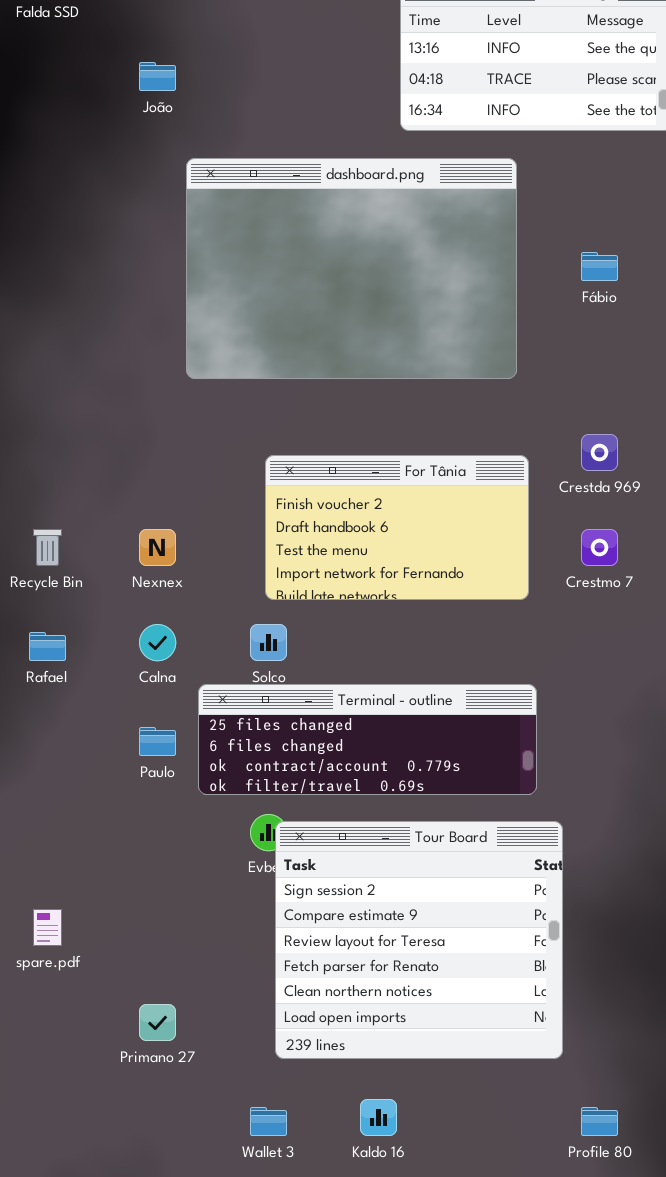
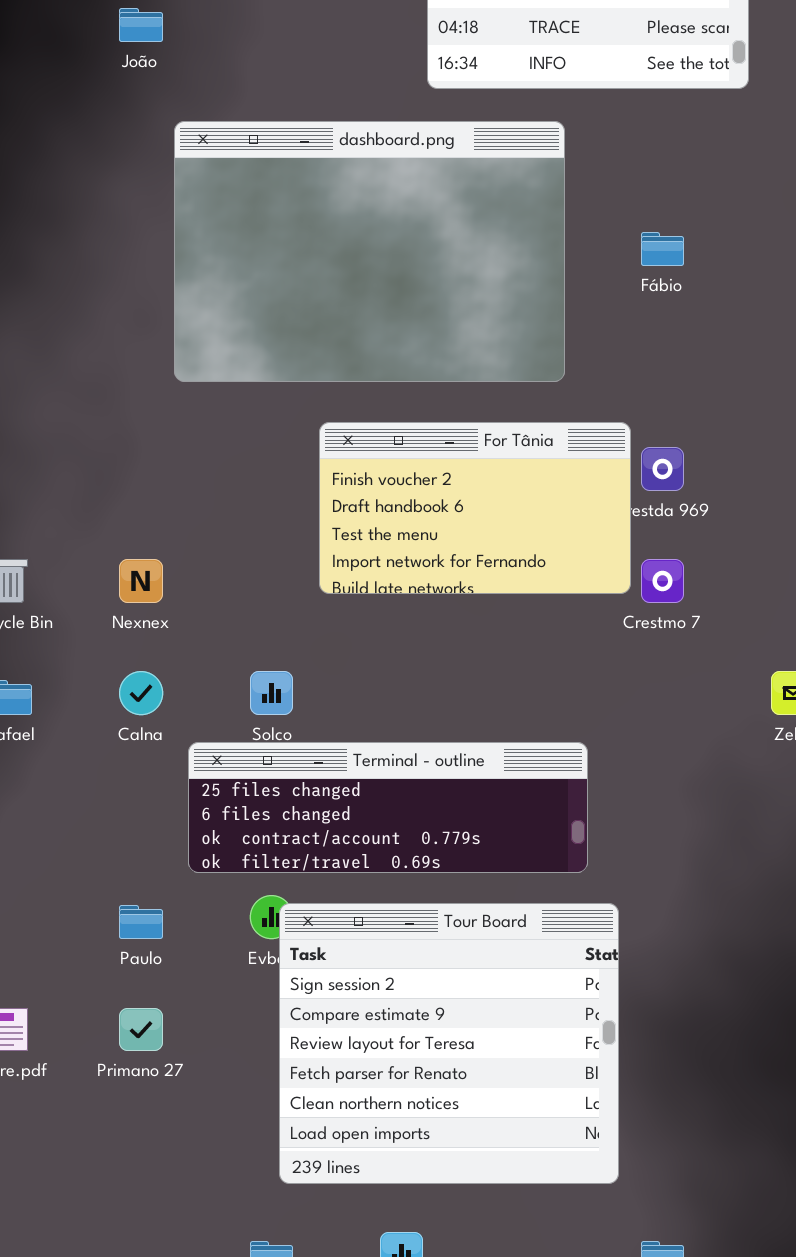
For Tânia: [265,455,529,600] -> [319,422,631,594], moved
Paulo: [139,727,176,756] -> [119,905,163,939], moved
Primano 27: [139,1004,176,1041] -> [119,1008,163,1051], moved

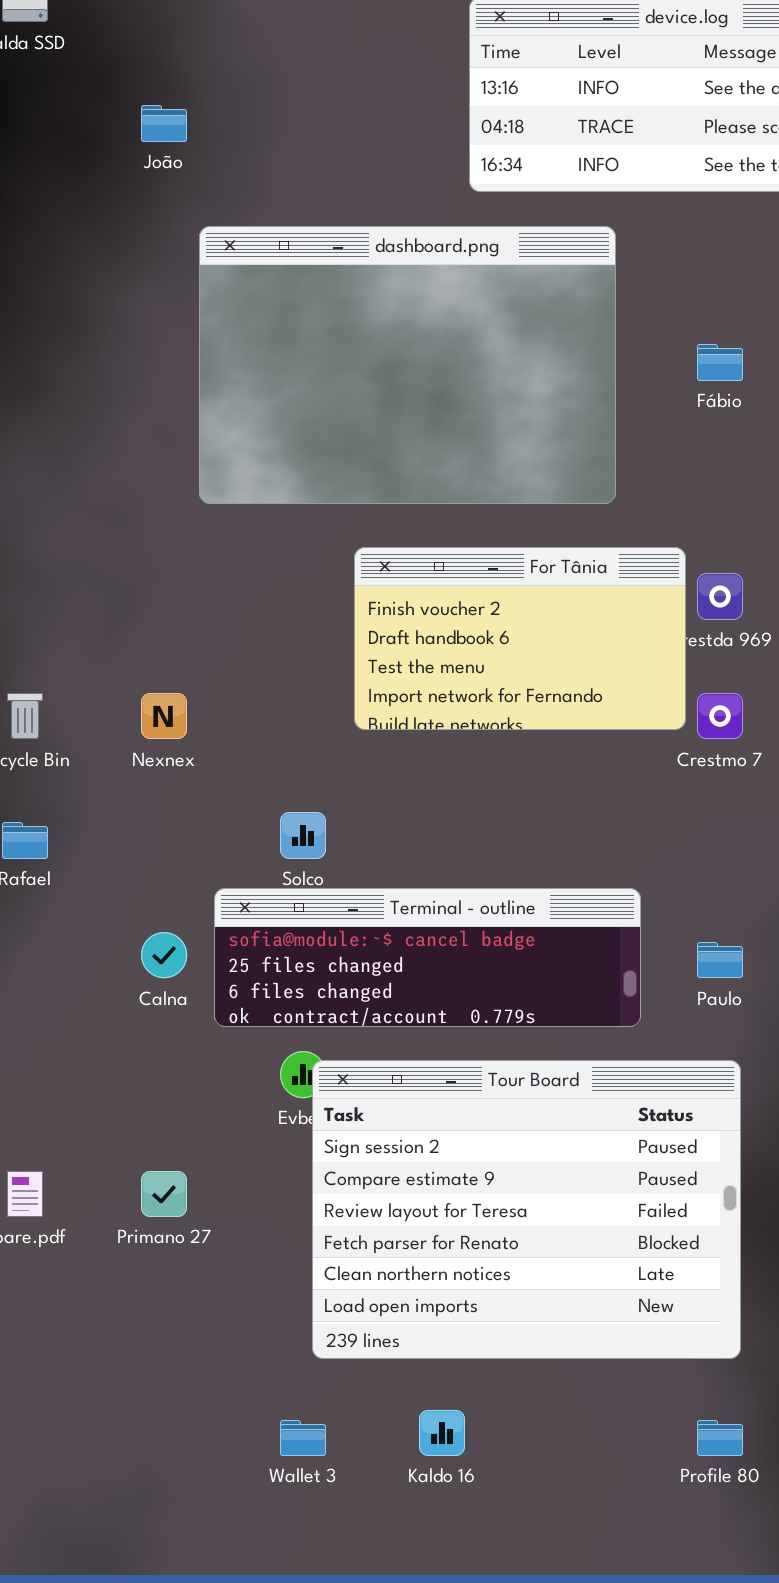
Calna: [119,671,163,715] -> [141,932,187,978], moved
Terminal - outline: [188,742,588,873] -> [214,888,641,1027], scrolled up 1 row
Tour Board: [279,903,619,1184] -> [312,1060,741,1359], resized
Paulo: [119,905,163,939] -> [697,942,743,978], moved

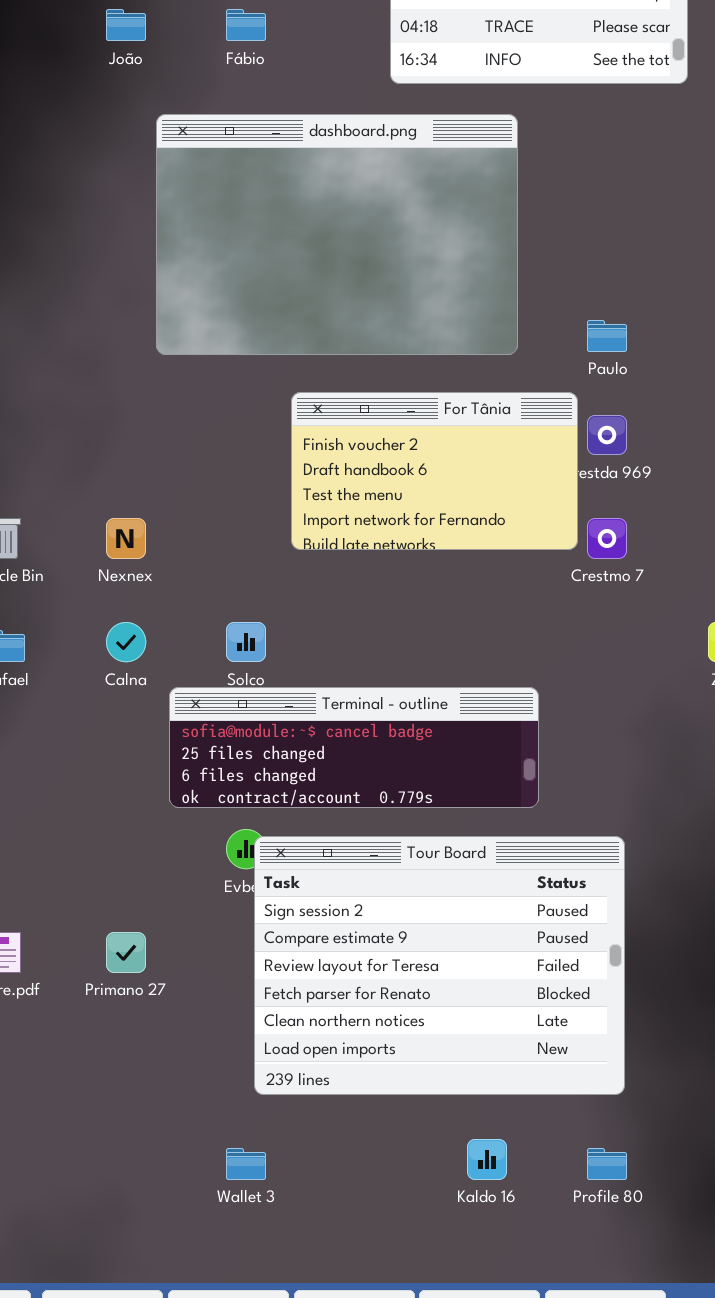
Fábio: [697,344,743,381] -> [226,9,266,41], moved
Calna: [141,932,187,978] -> [106,622,146,662], moved
Paulo: [697,942,743,978] -> [587,320,627,352], moved
Kaldo 16: [419,1410,465,1456] -> [467,1139,507,1180], moved

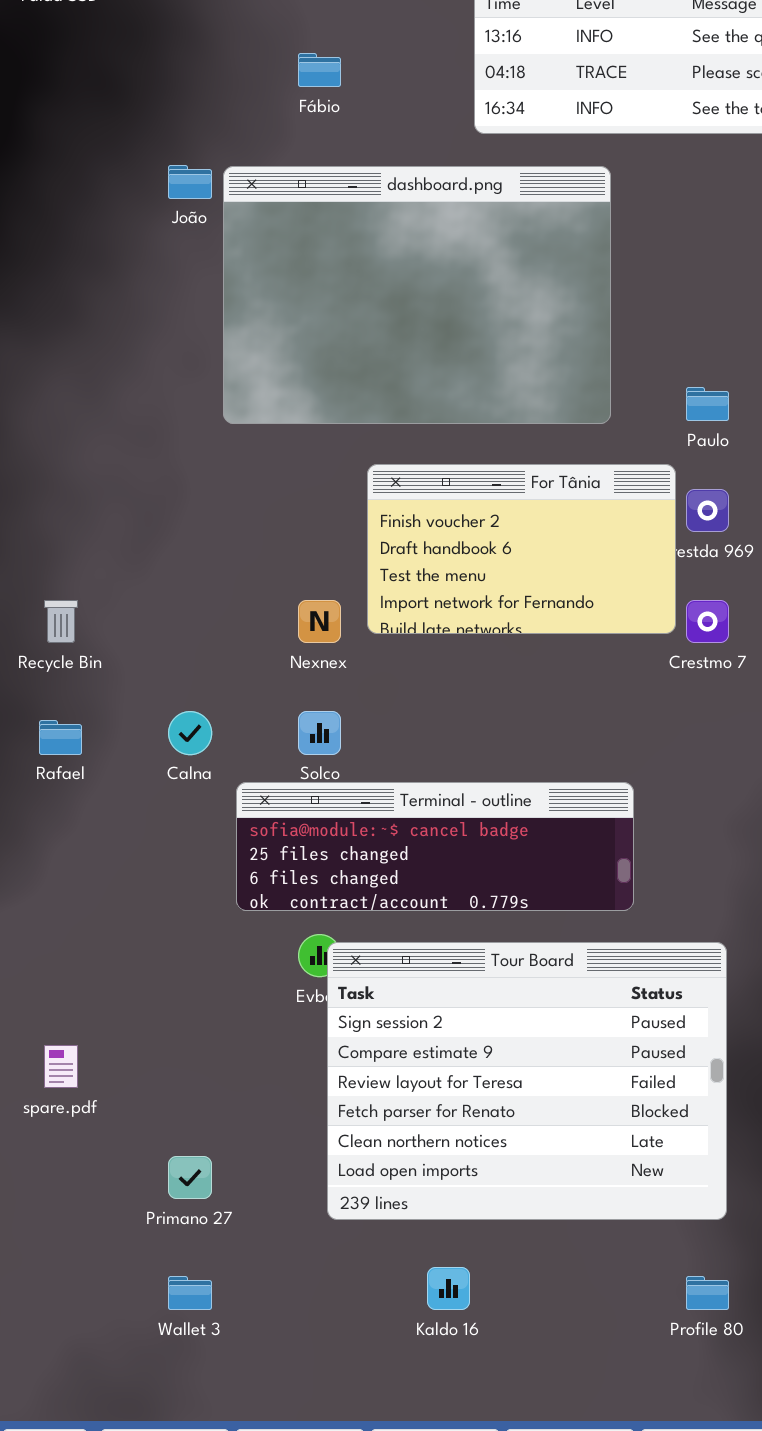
João: [106,9,146,41] -> [168,165,212,199], moved
Nexnex: [106,518,146,559] -> [298,600,341,643], moved
Primano 27: [106,932,146,973] -> [168,1156,212,1199], moved
Kaldo 16: [467,1139,507,1180] -> [427,1267,470,1310], moved
Wallet 3: [226,1148,266,1180] -> [168,1276,212,1310], moved

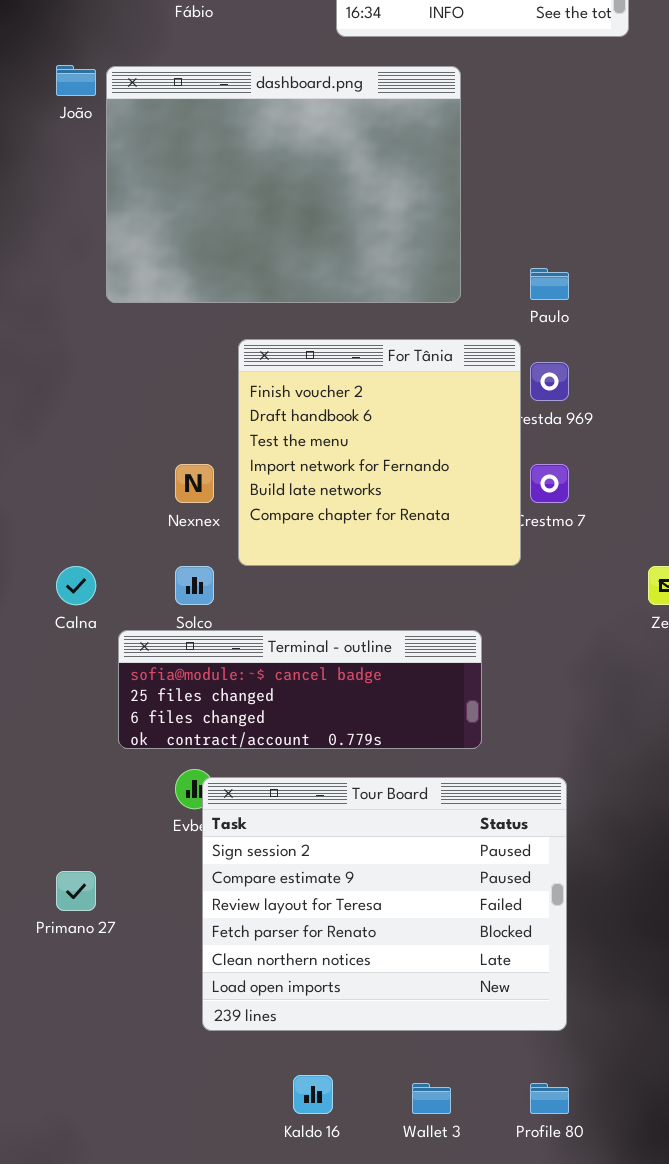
For Tânia: [367,464,676,634] -> [238,339,521,566], resized
Primano 27: [168,1156,212,1199] -> [56,871,96,911], moved
Wallet 3: [168,1276,212,1310] -> [412,1083,451,1114], moved

